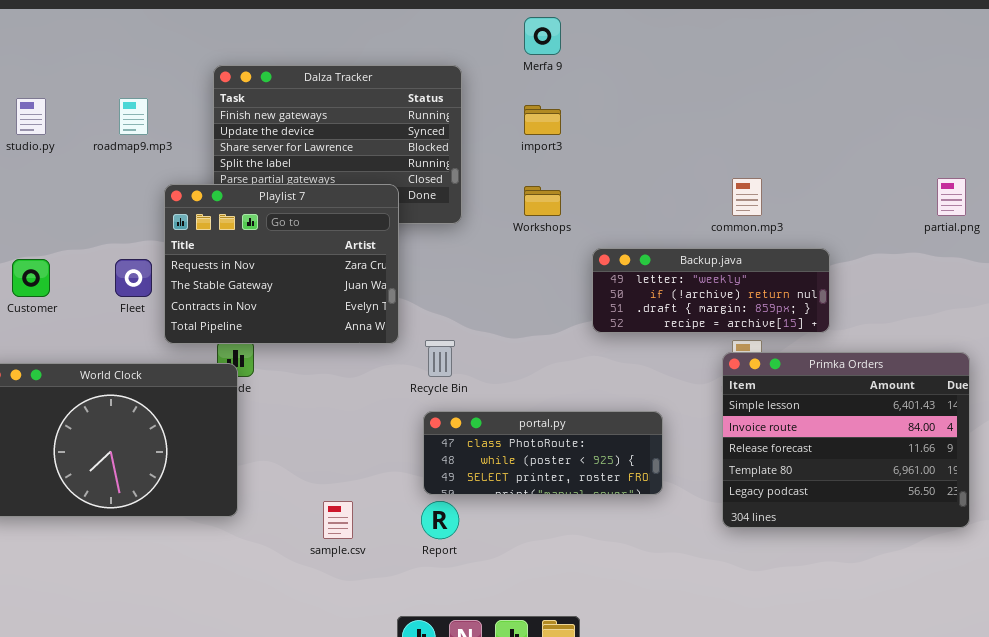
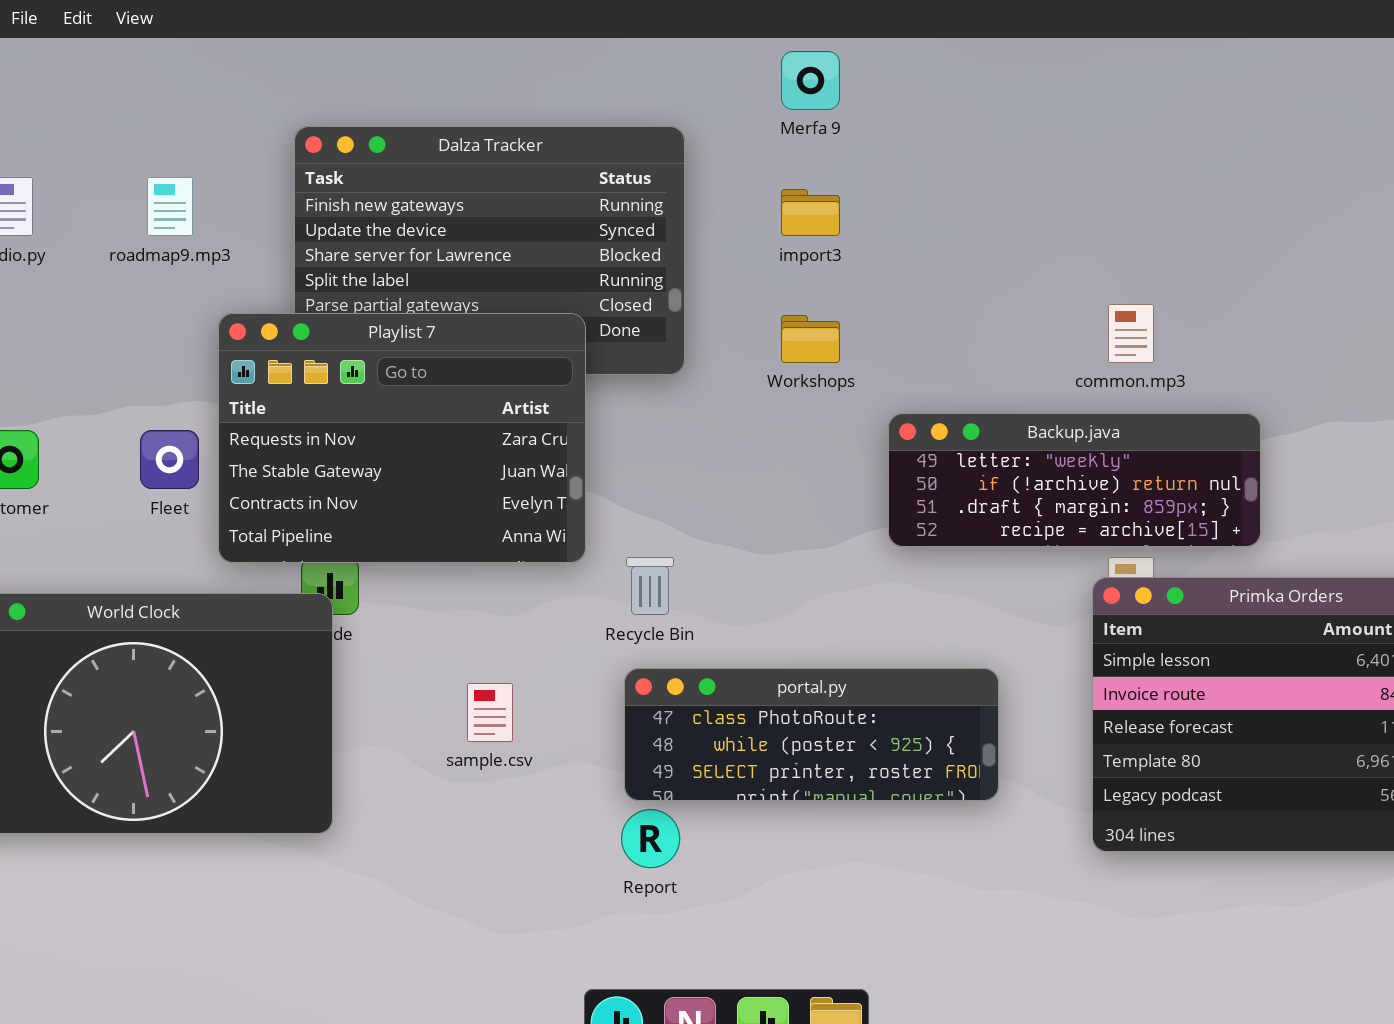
sample.csv: [323,501,353,539] -> [467,683,513,742], moved

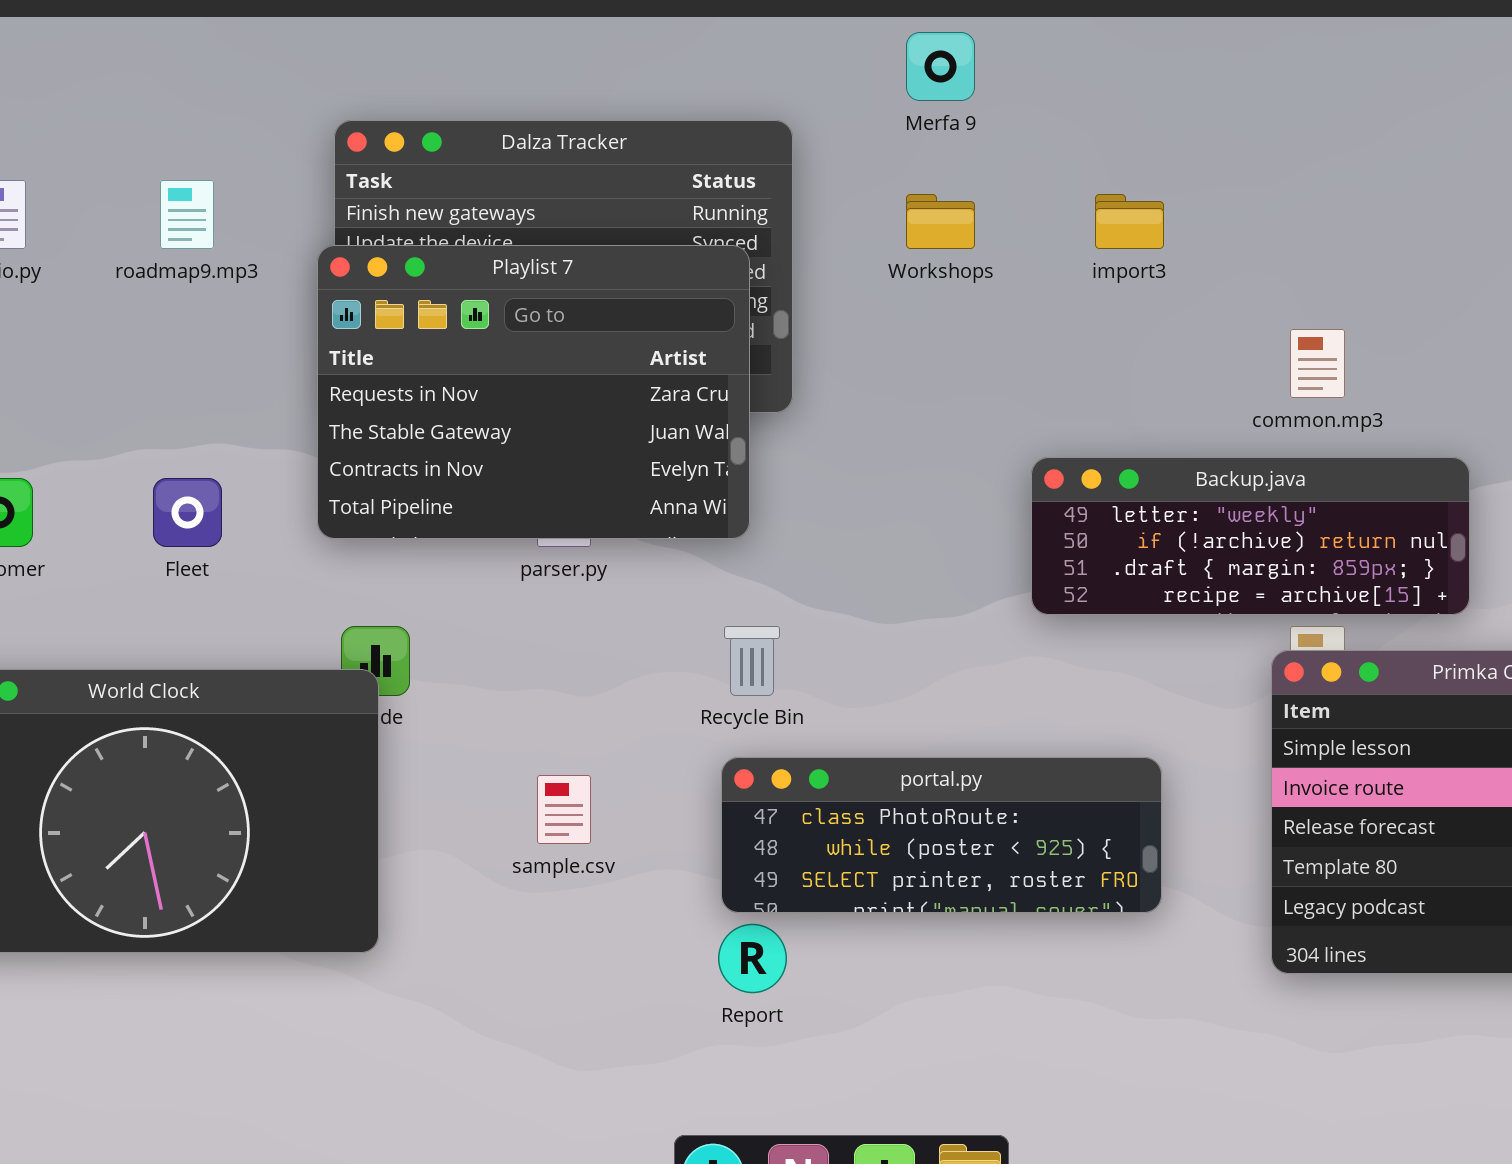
import3: [781,189,840,236] -> [1095,194,1164,249], moved
Playlist 7: [218,313,586,563] -> [317,245,750,539], moved
Workshops: [781,315,840,363] -> [906,194,975,249], moved

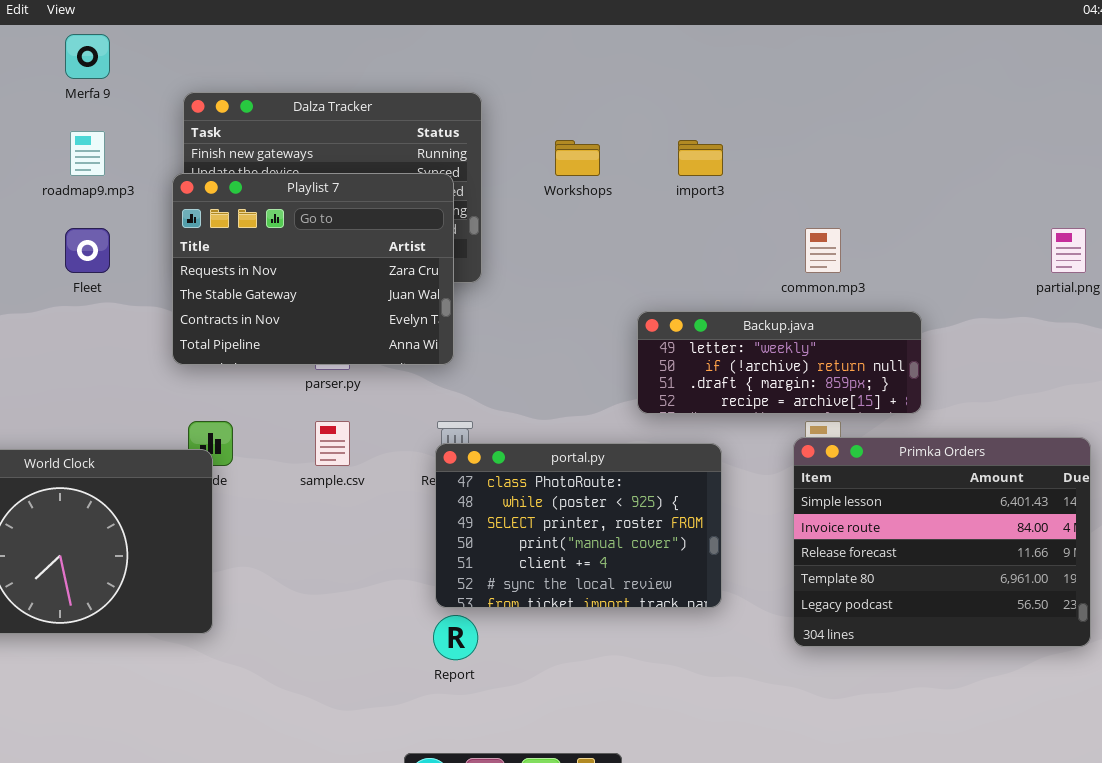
Merfa 9: [906,32,975,101] -> [65,34,110,79], moved
Fleet: [153,478,222,547] -> [65,228,110,273], moved
portal.py: [721,757,1162,913] -> [435,443,722,608], resized
sample.csv: [537,775,591,844] -> [315,421,350,466], moved

